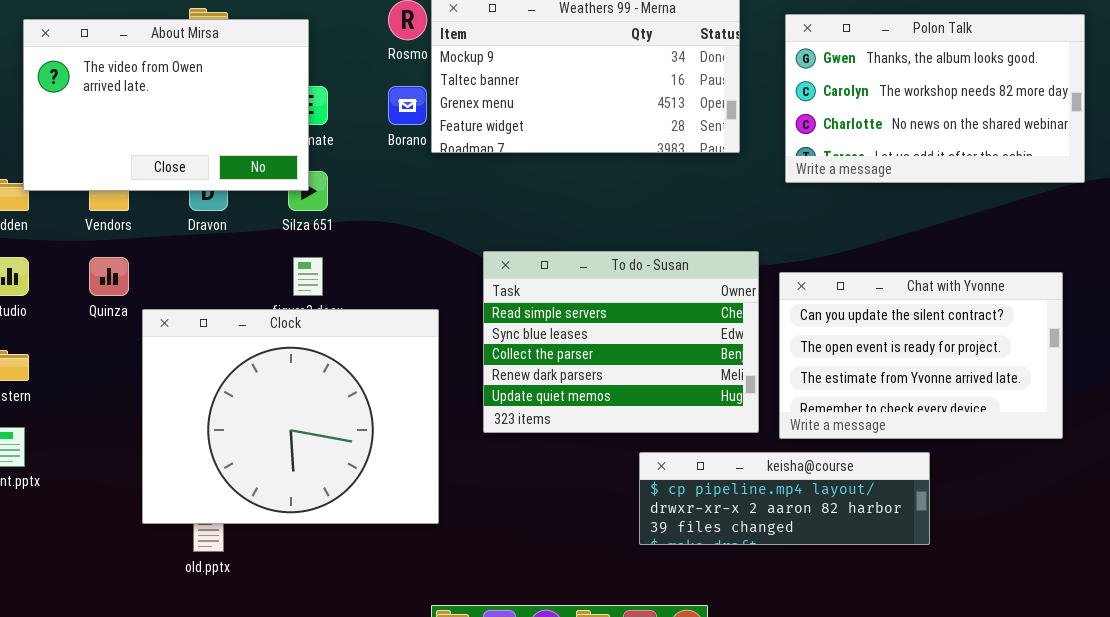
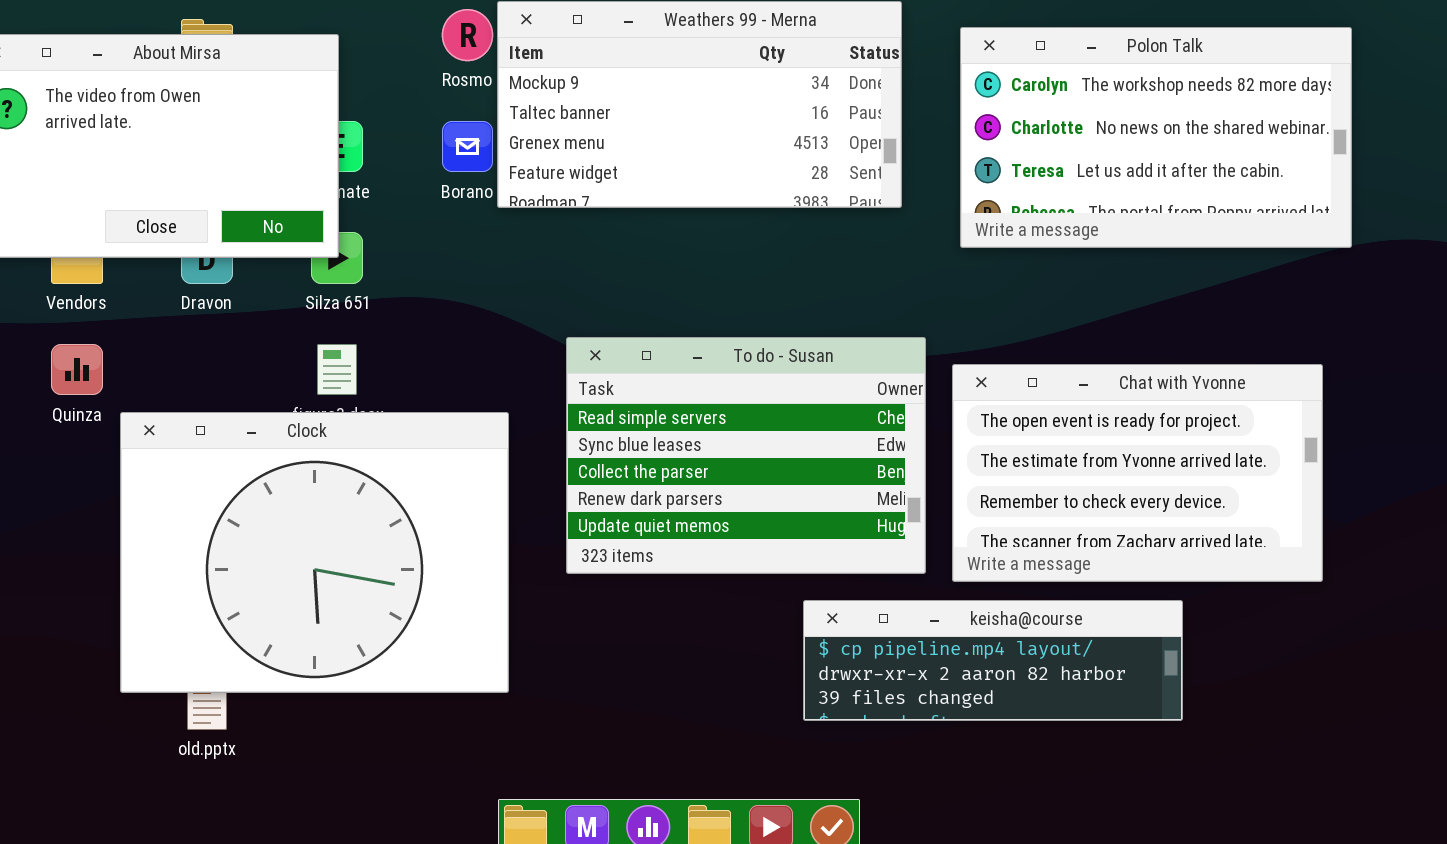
Polon Talk: [785,14,1085,183] -> [960,27,1352,248], scrolled down 1 row
Chat with Yvonne: [779,272,1063,439] -> [952,364,1323,582], scrolled down 1 row
keisha@course: [639,452,930,545] -> [803,600,1183,721], moved

